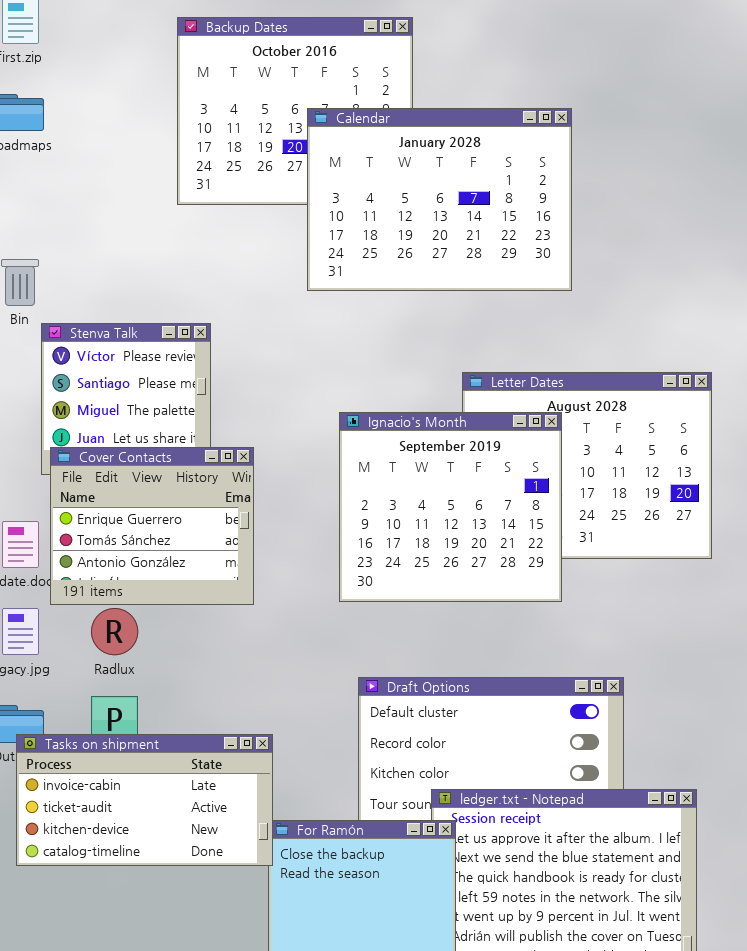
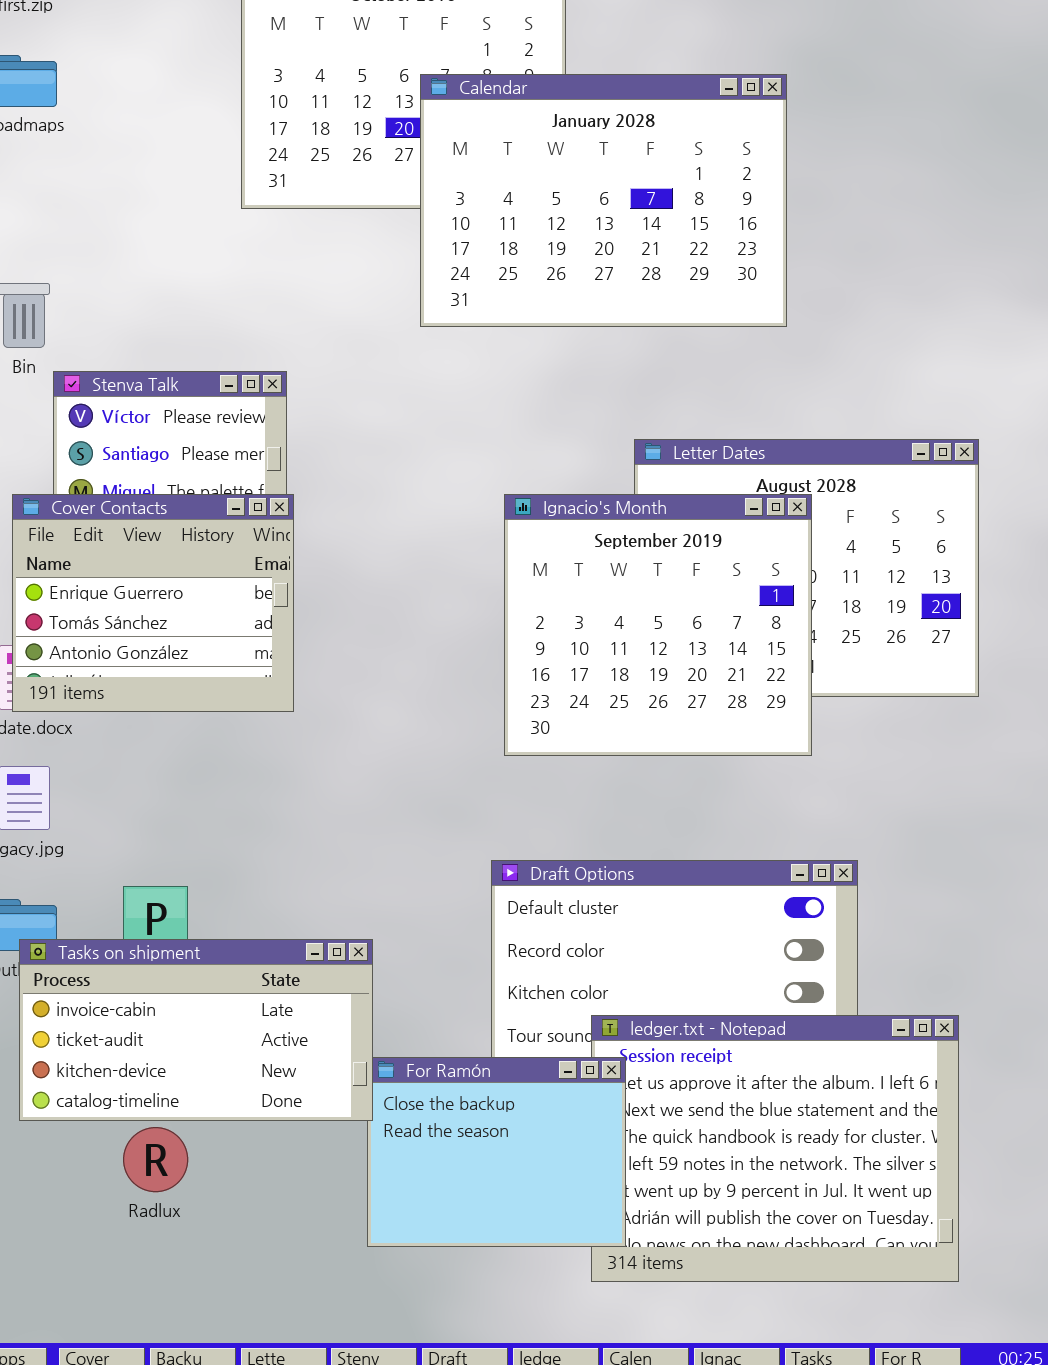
Ignacio's Month: [339,412,562,602] -> [504,494,812,756], moved
Cover Contacts: [50,447,254,605] -> [12,494,294,712], moved
Radlux: [91,608,138,655] -> [123,1127,188,1192], moved

